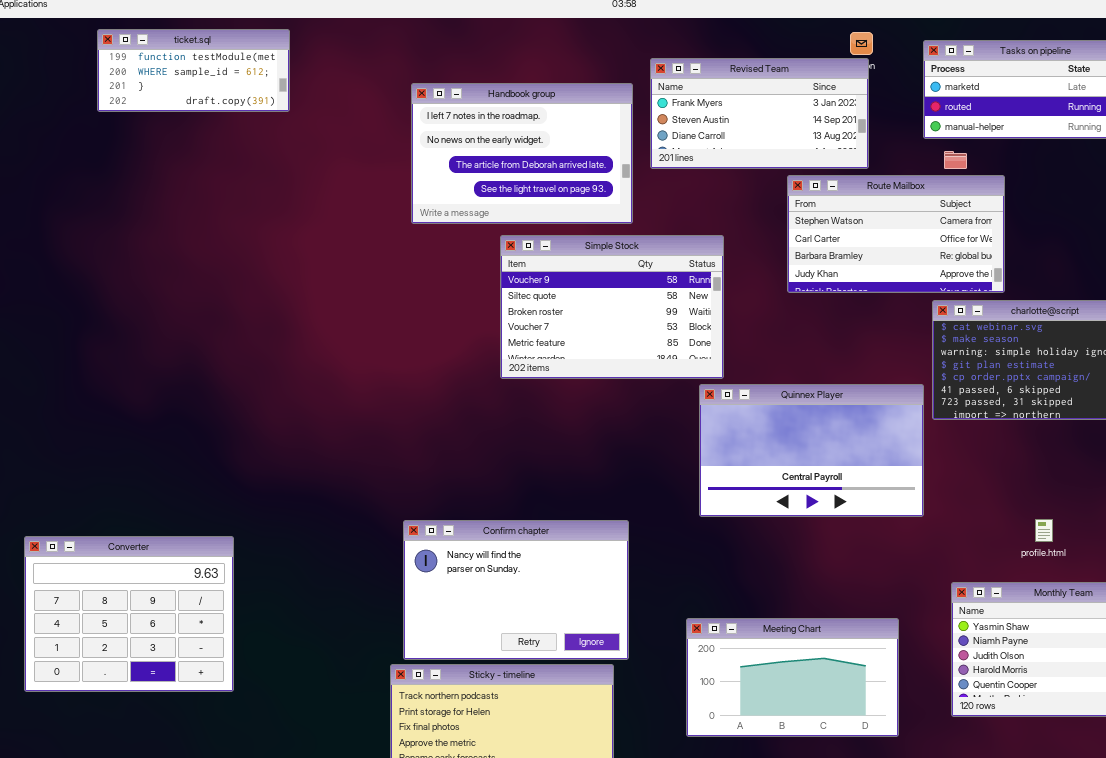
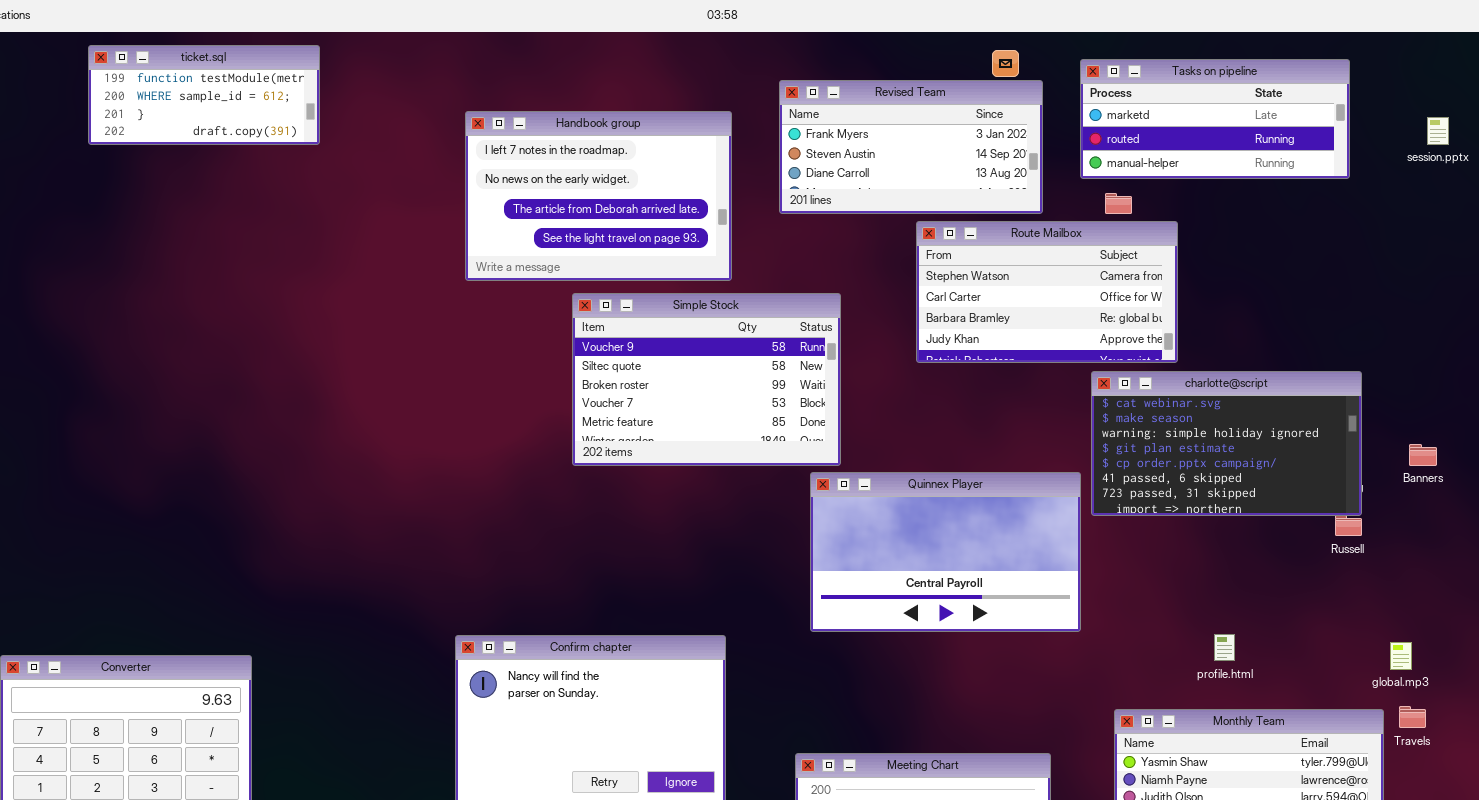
Revised Team: [650,58,869,169] -> [779,80,1043,214], moved

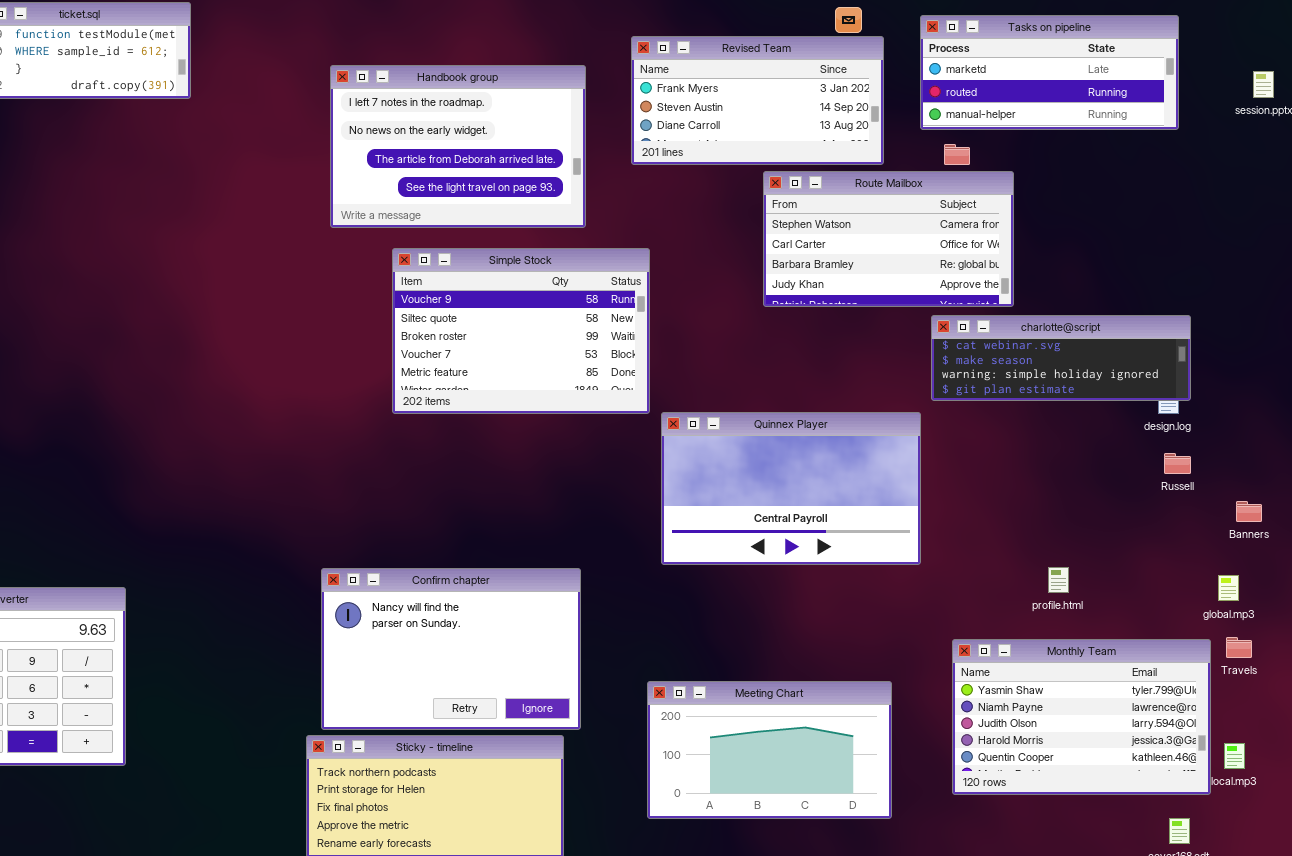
Simple Stock: [572,293,841,466] -> [392,248,650,414], moved
charlotte@script: [1091,371,1362,516] -> [931,315,1191,401], resized
Banners: [1409,444,1437,466] -> [1236,501,1262,522], moved

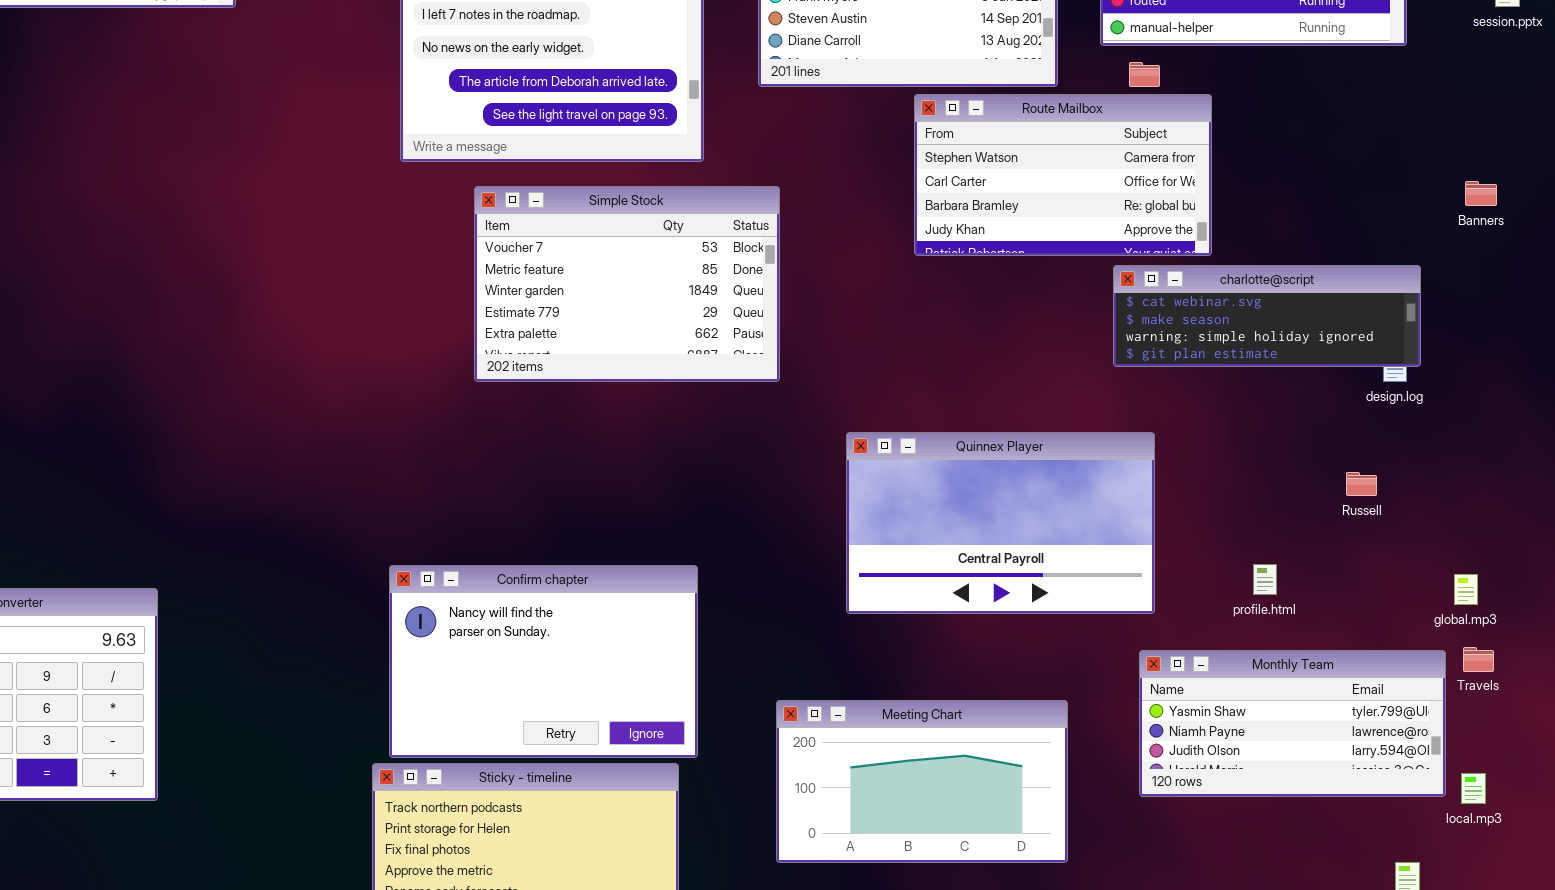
Simple Stock: [392,248,650,414] -> [474,186,780,382], scrolled down 3 rows
Quinnex Player: [661,412,921,565] -> [846,432,1155,614], moved
Russell: [1164,453,1191,474] -> [1346,472,1377,496], moved
Banners: [1236,501,1262,522] -> [1465,181,1497,206], moved
Monthly Team: [952,639,1211,795] -> [1139,650,1446,797], resized

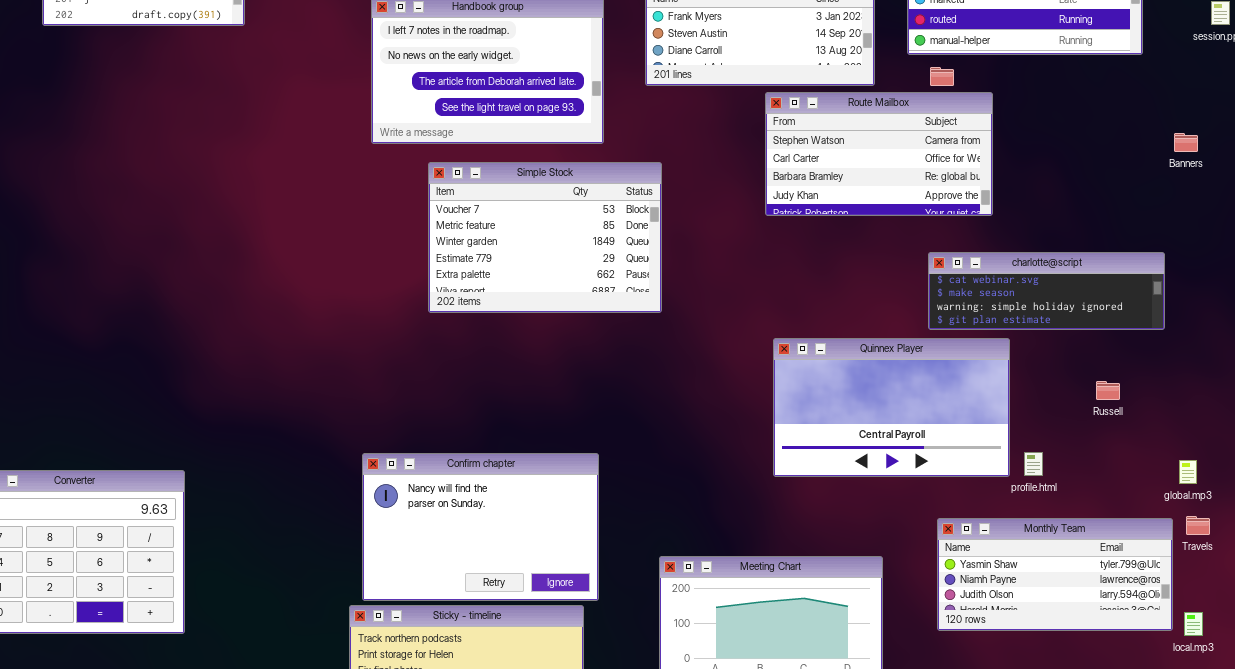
Banners: [1465,181,1497,206] -> [1174,133,1198,152], moved
charlotte@script: [1113,265,1421,367] -> [928,252,1165,330], moved
Quinnex Player: [846,432,1155,614] -> [773,338,1010,477], moved

